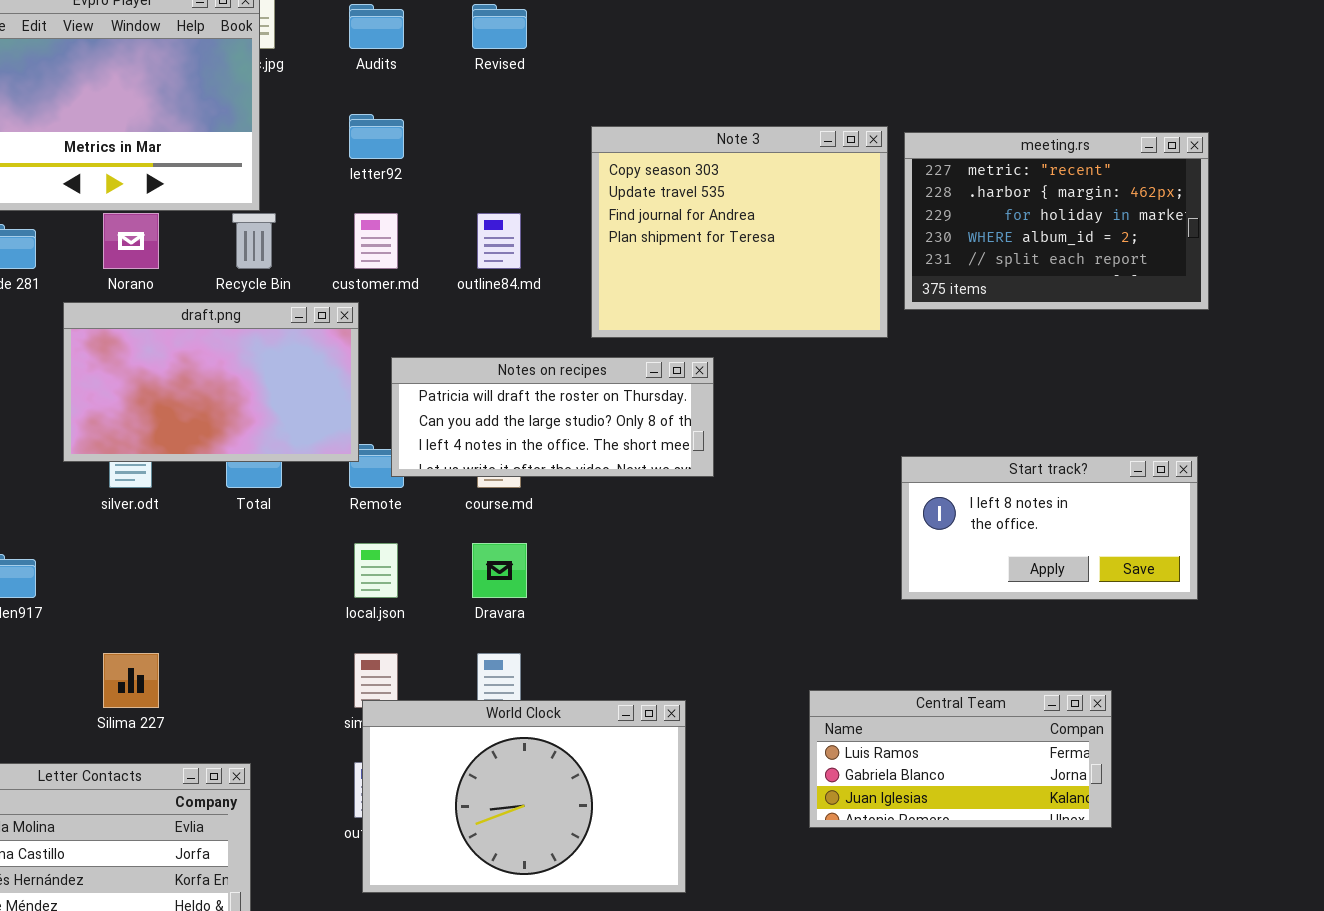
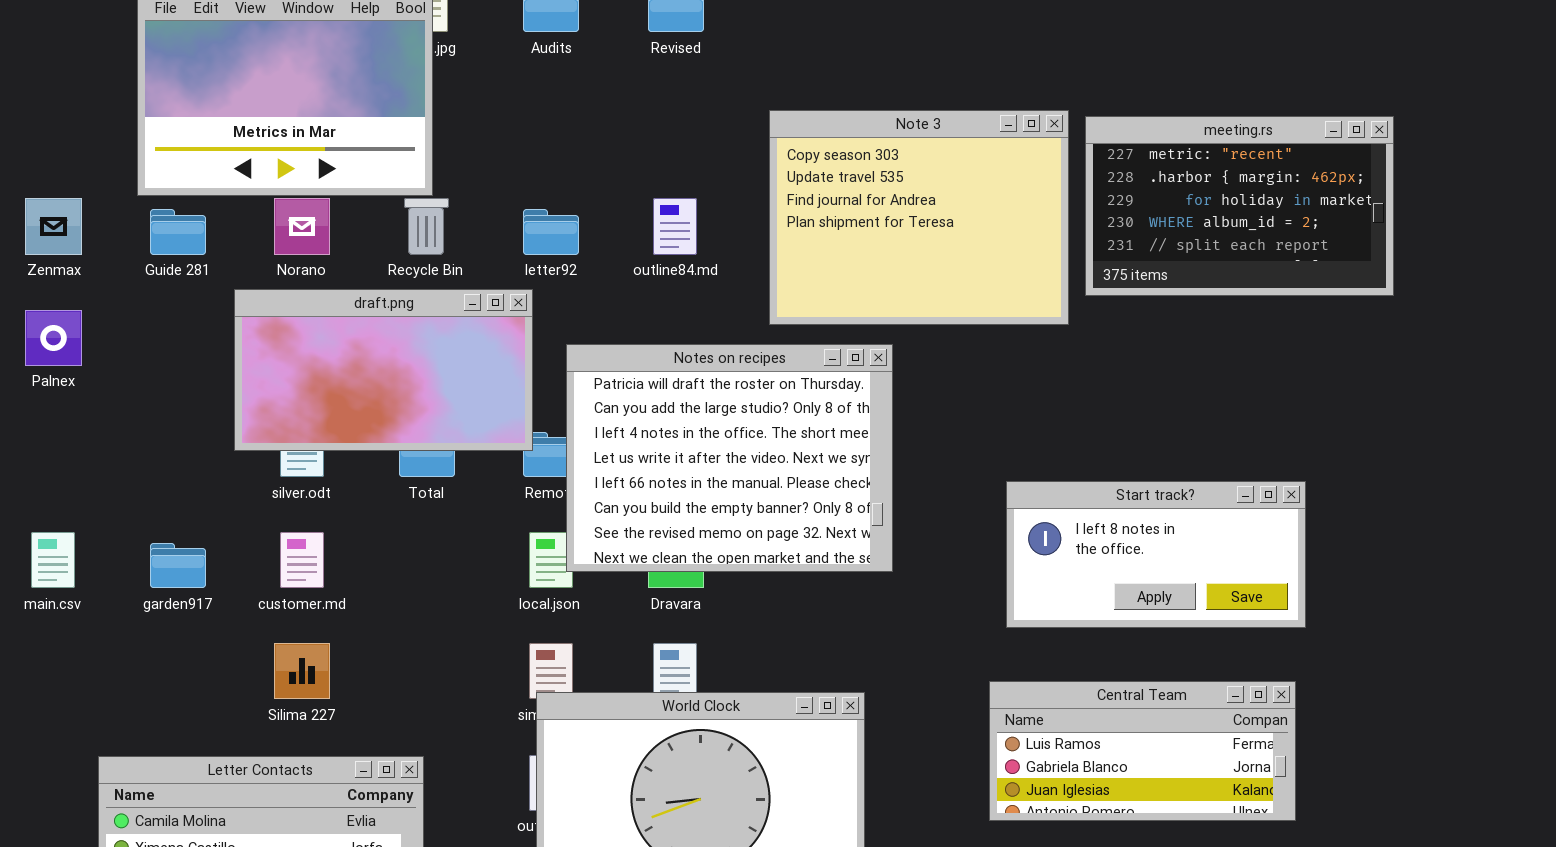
letter92: [349,114,404,159] -> [523,209,579,255], moved
customer.md: [354,213,398,269] -> [280,532,324,588], moved
Notes on recipes: [391,357,714,477] -> [566,344,893,572], resized
Start track?: [901,456,1198,600] -> [1006,481,1306,628], moved

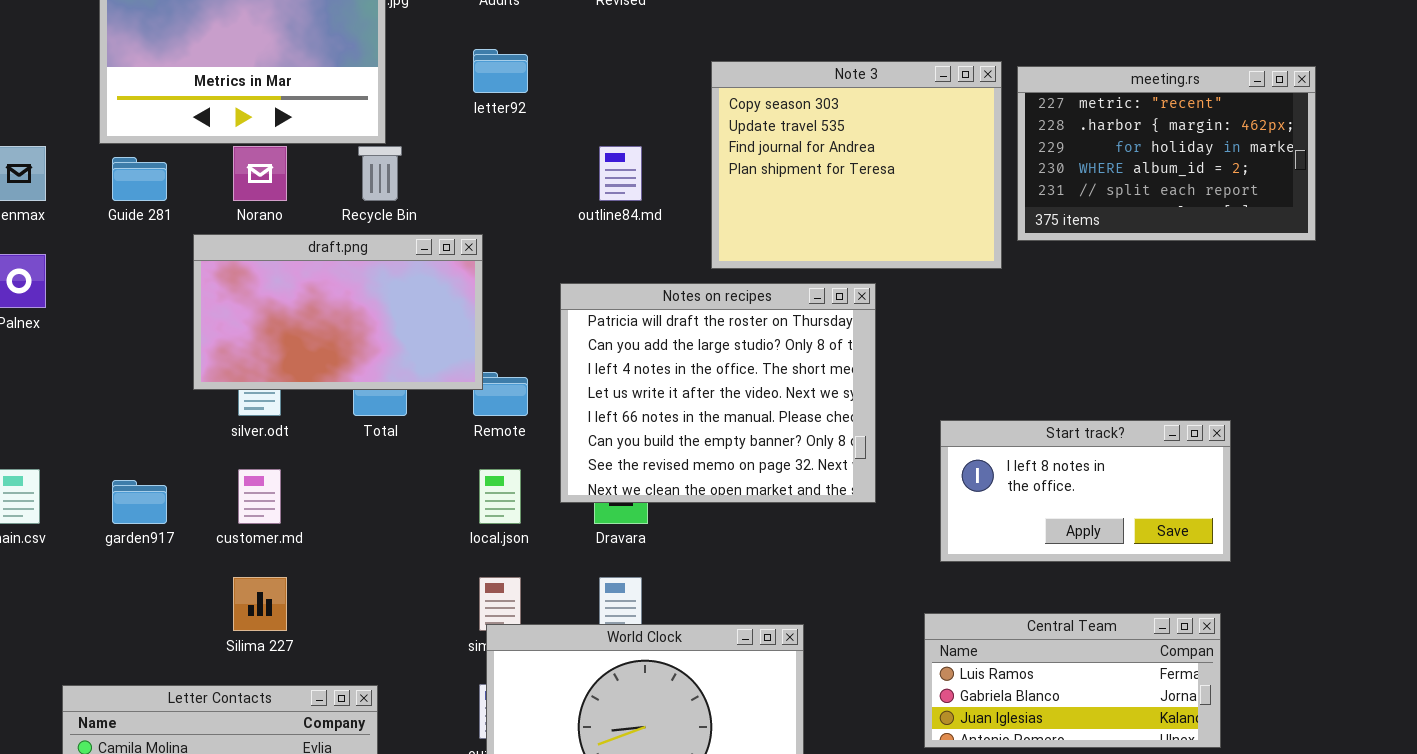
letter92: [523,209,579,255] -> [473,49,528,93], moved
Notes on recipes: [566,344,893,572] -> [560,283,876,503], moved

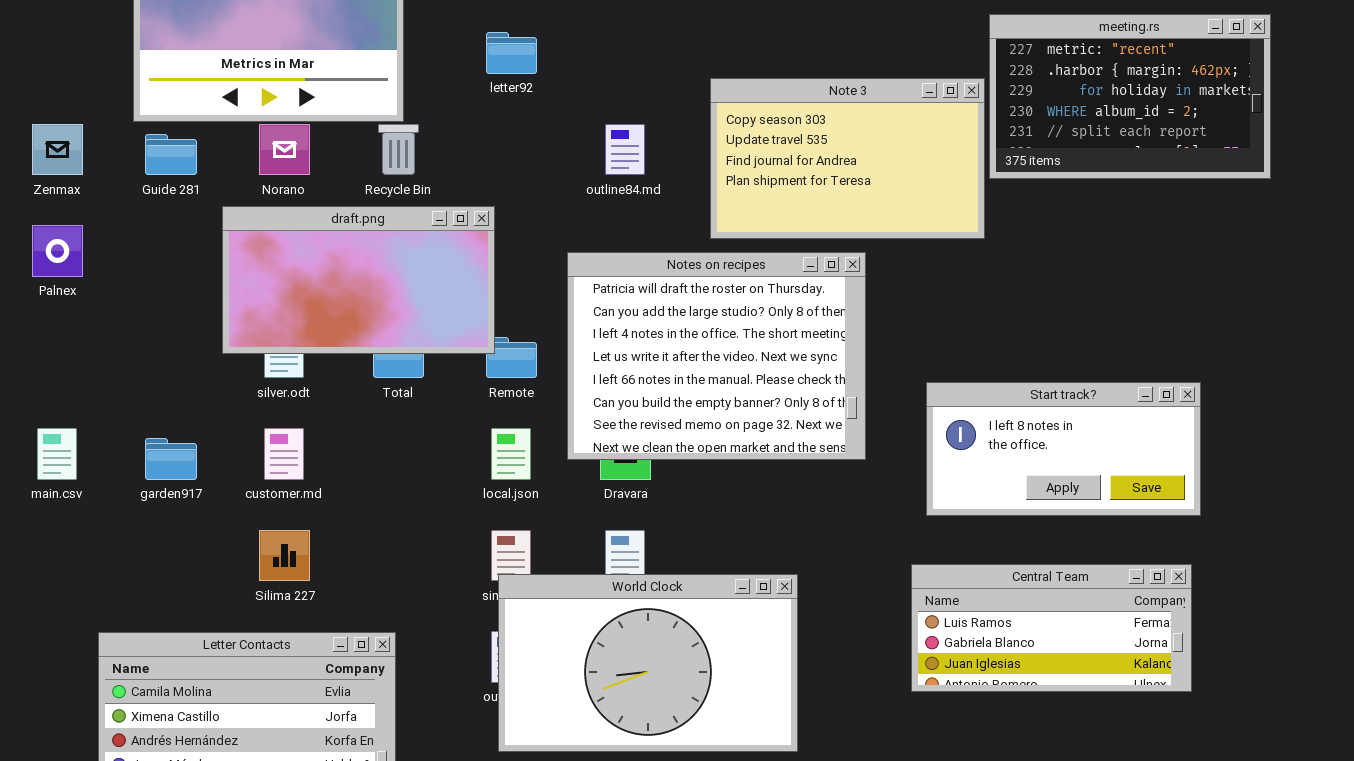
Note 3: [711,61,1002,269] -> [710,78,985,239], resized
meeting.rs: [1017,66,1316,241] -> [989,14,1271,179], moved

